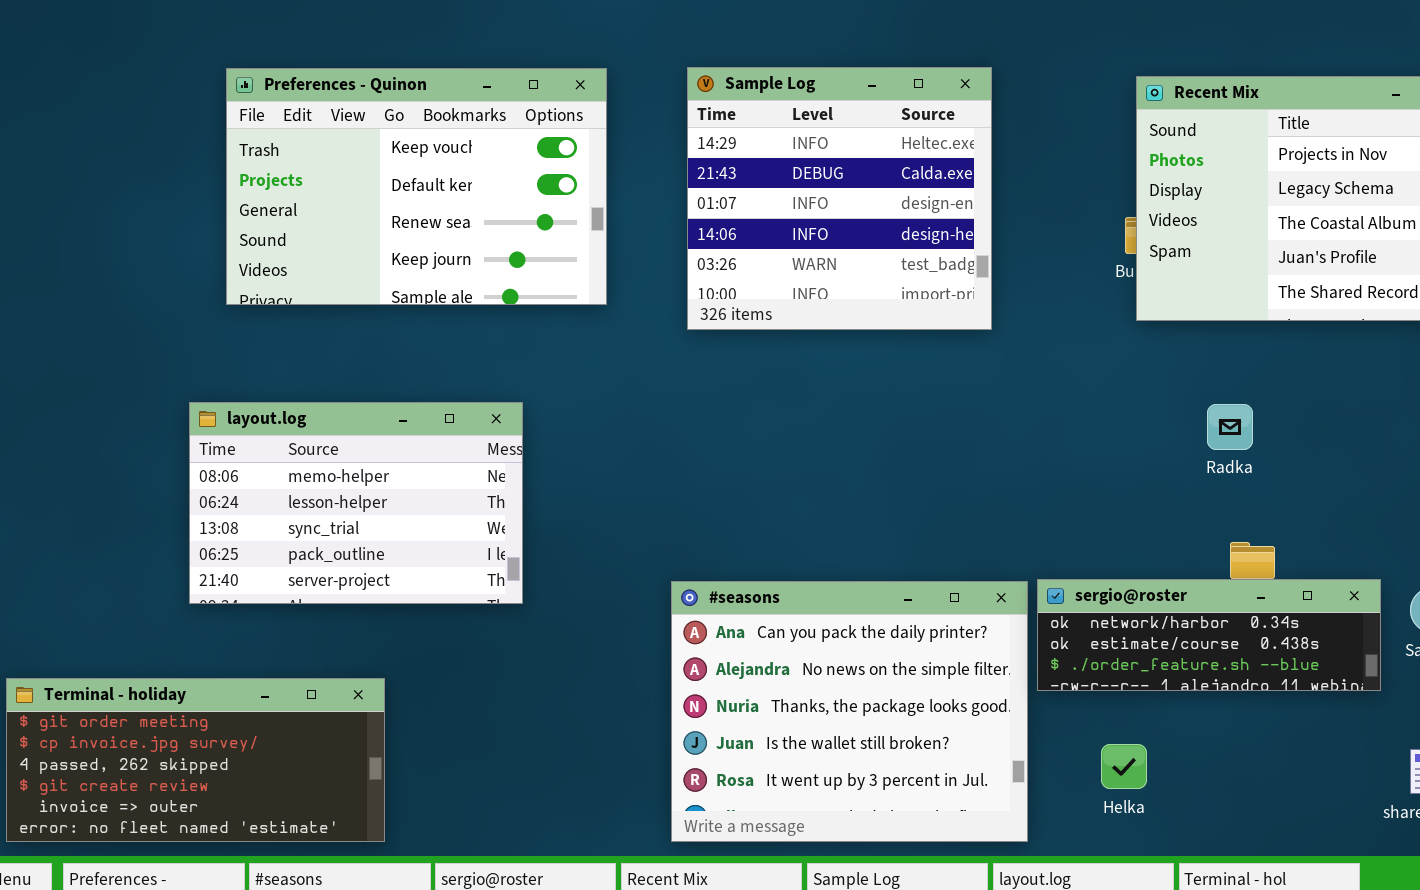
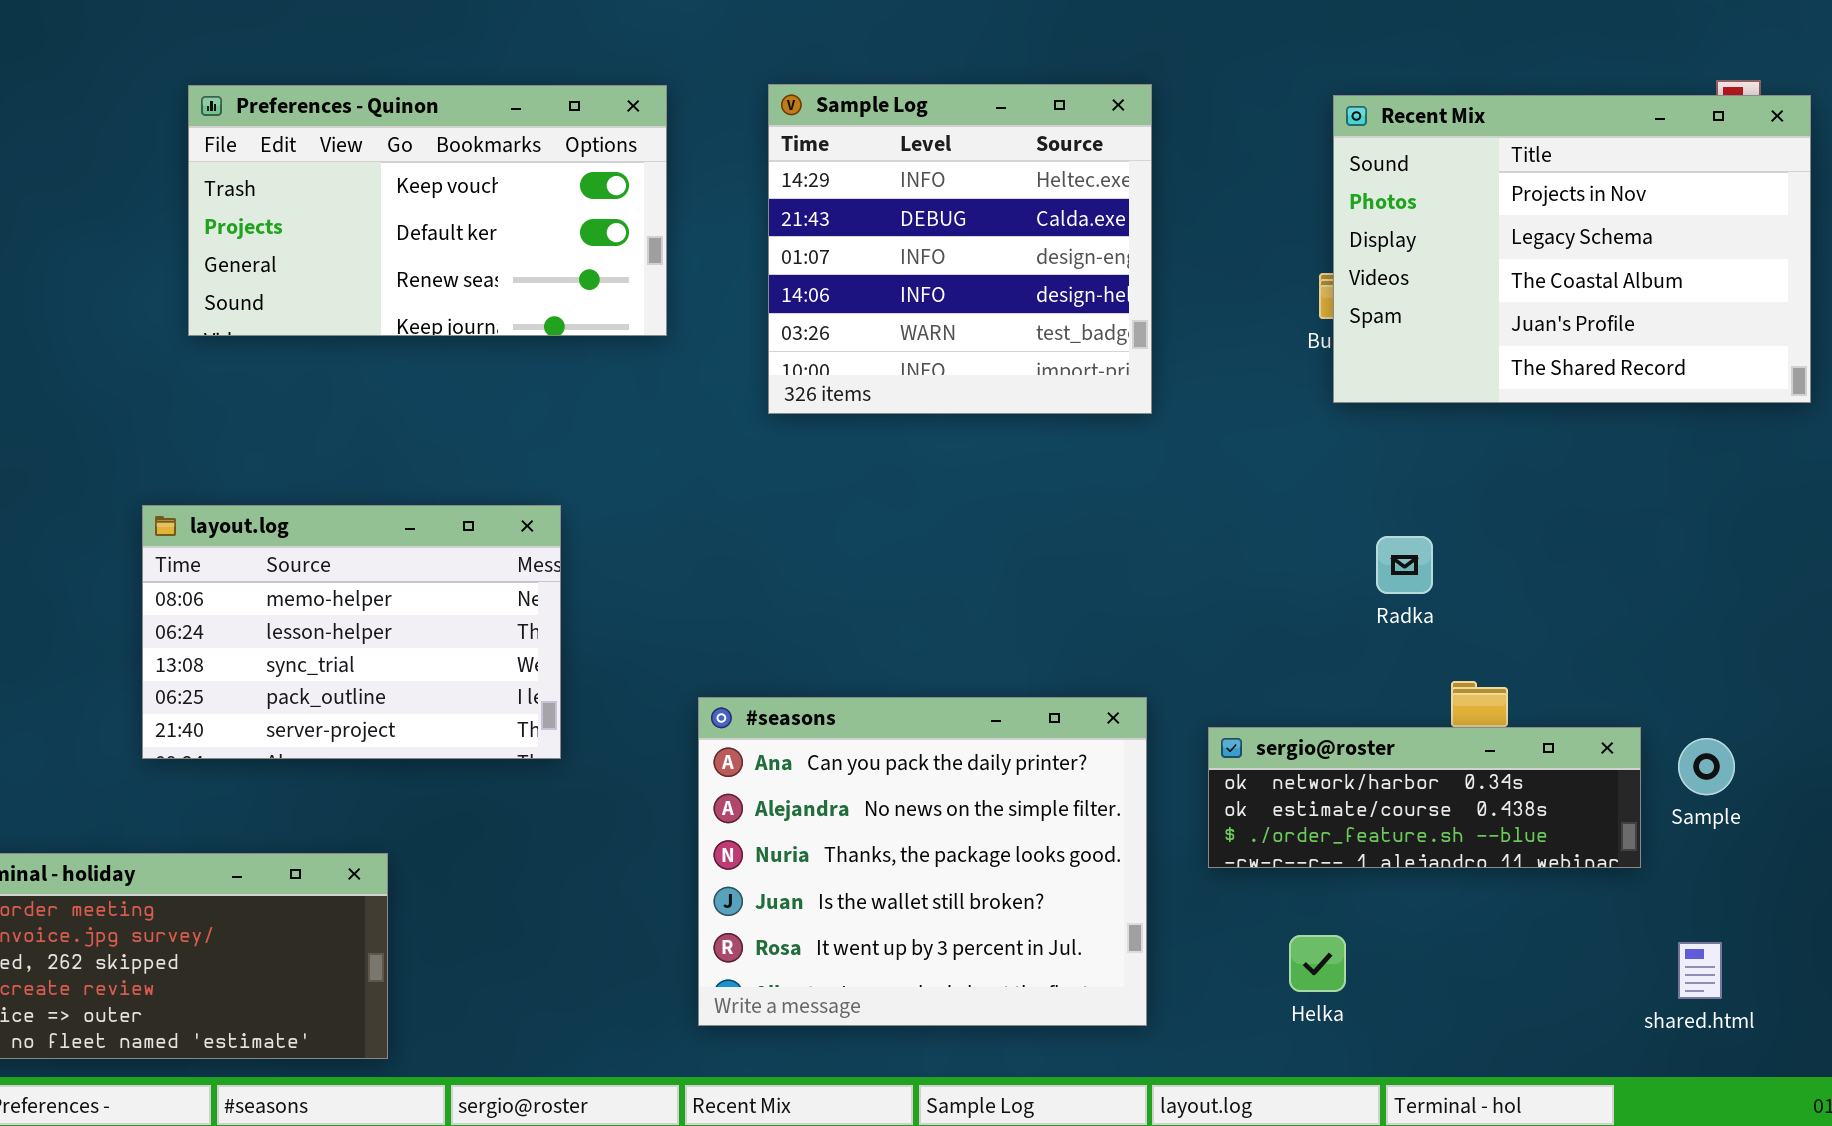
Preferences - Quinon: [226,68,607,305] -> [188,85,667,336], resized
Radka: [1207,404,1253,450] -> [1376,536,1433,594], moved
#seasons: [671,581,1028,842] -> [698,697,1147,1026], moved

